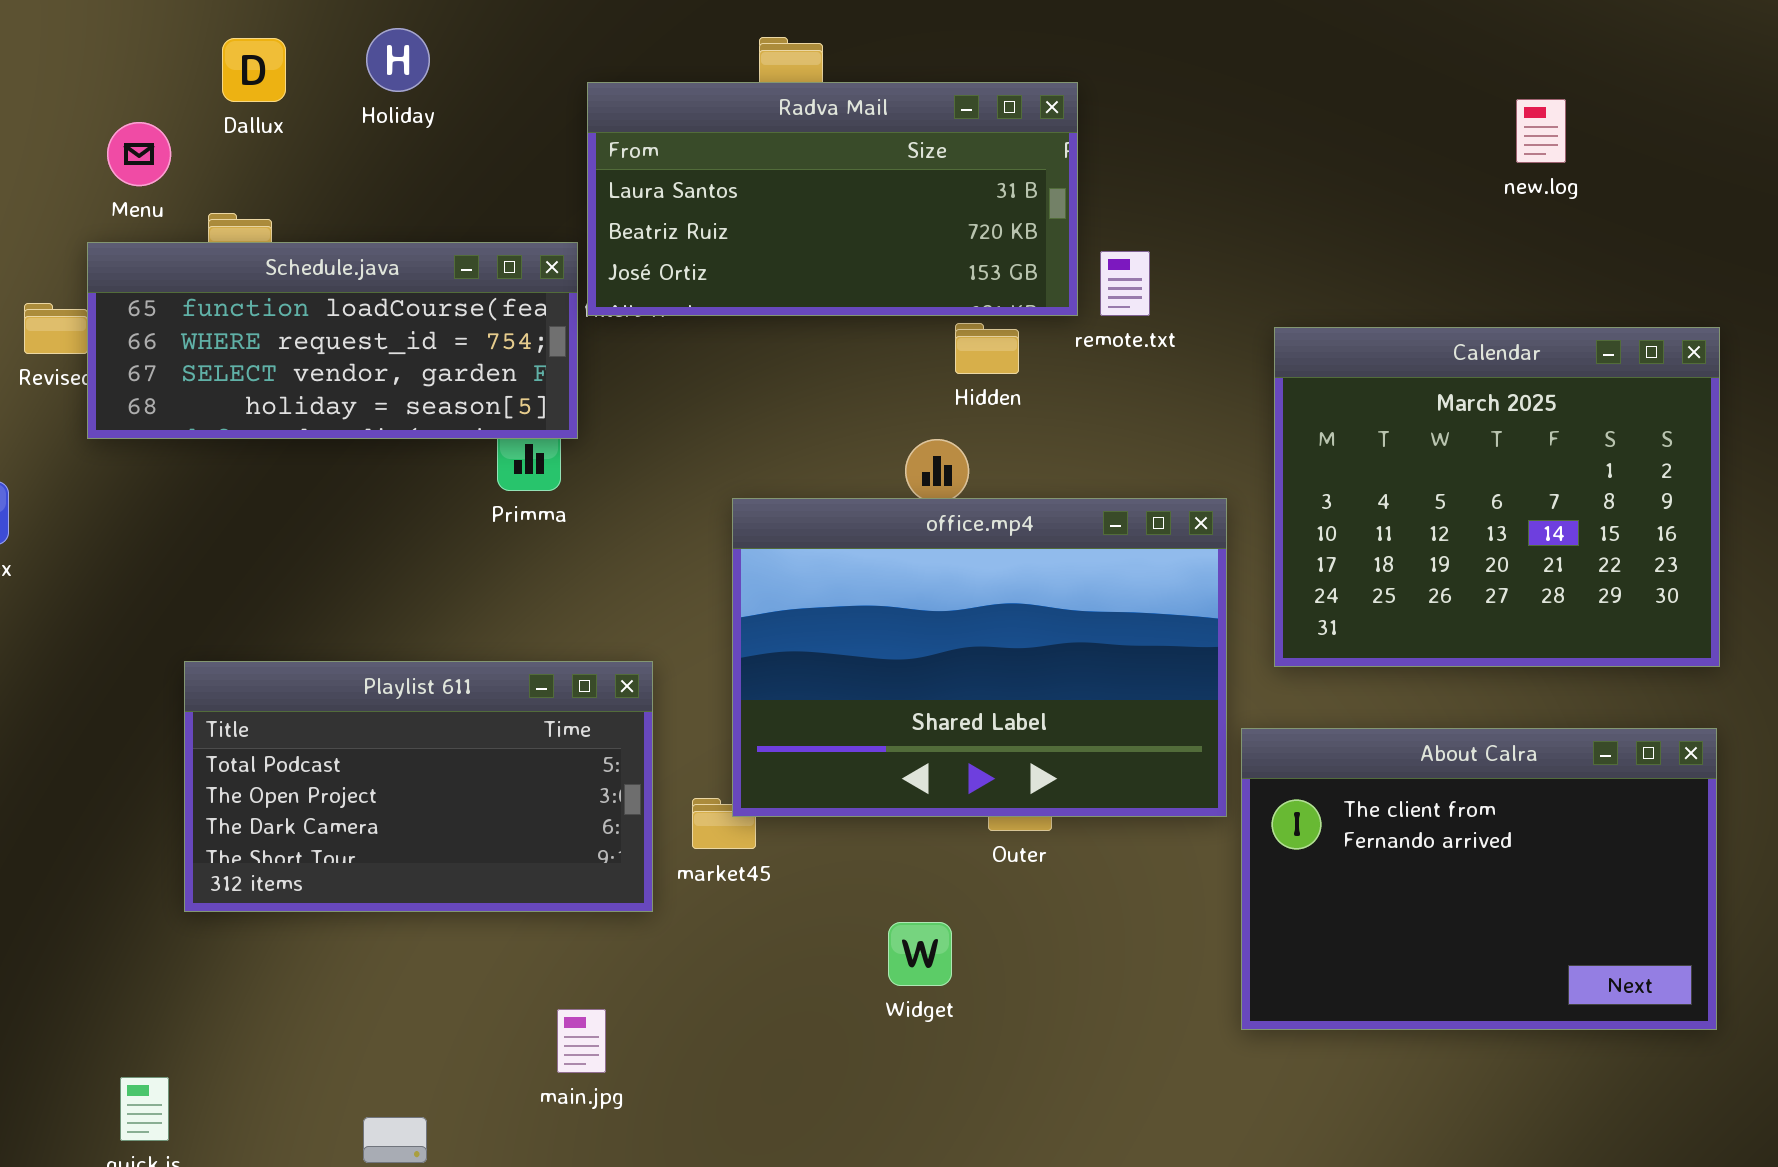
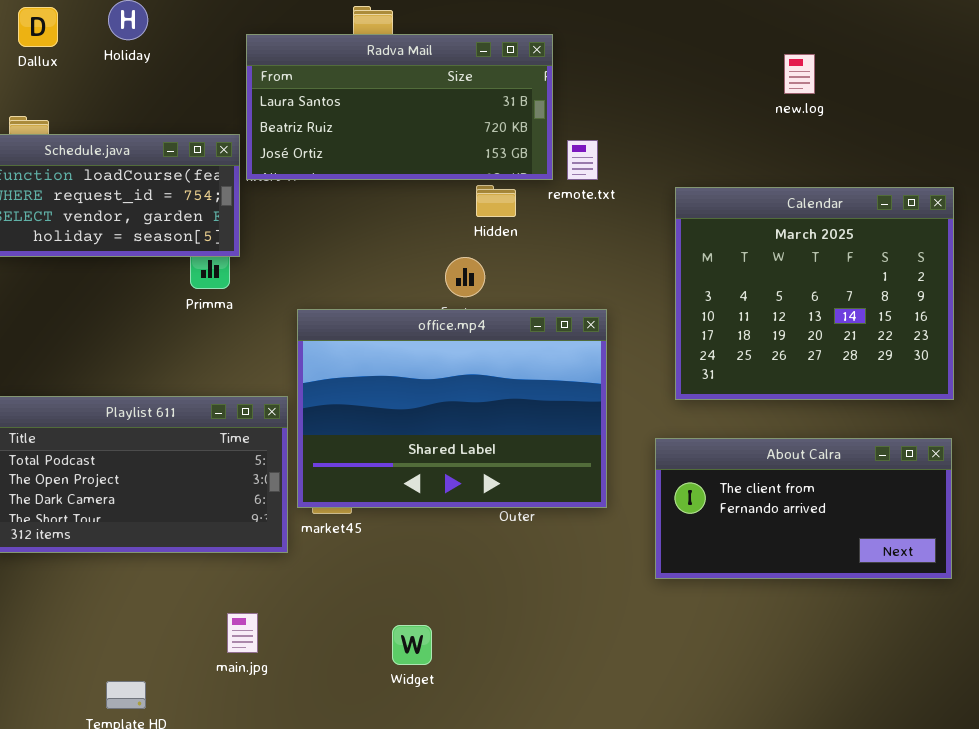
new.log: [1516,99,1566,163] -> [784,54,815,94], moved
office.mp4: [732,498,1227,817] -> [297,309,607,508], moved
About Calra: [1241,728,1717,1030] -> [655,438,952,579], resized
Widget: [888,922,952,986] -> [392,625,432,665], moved

